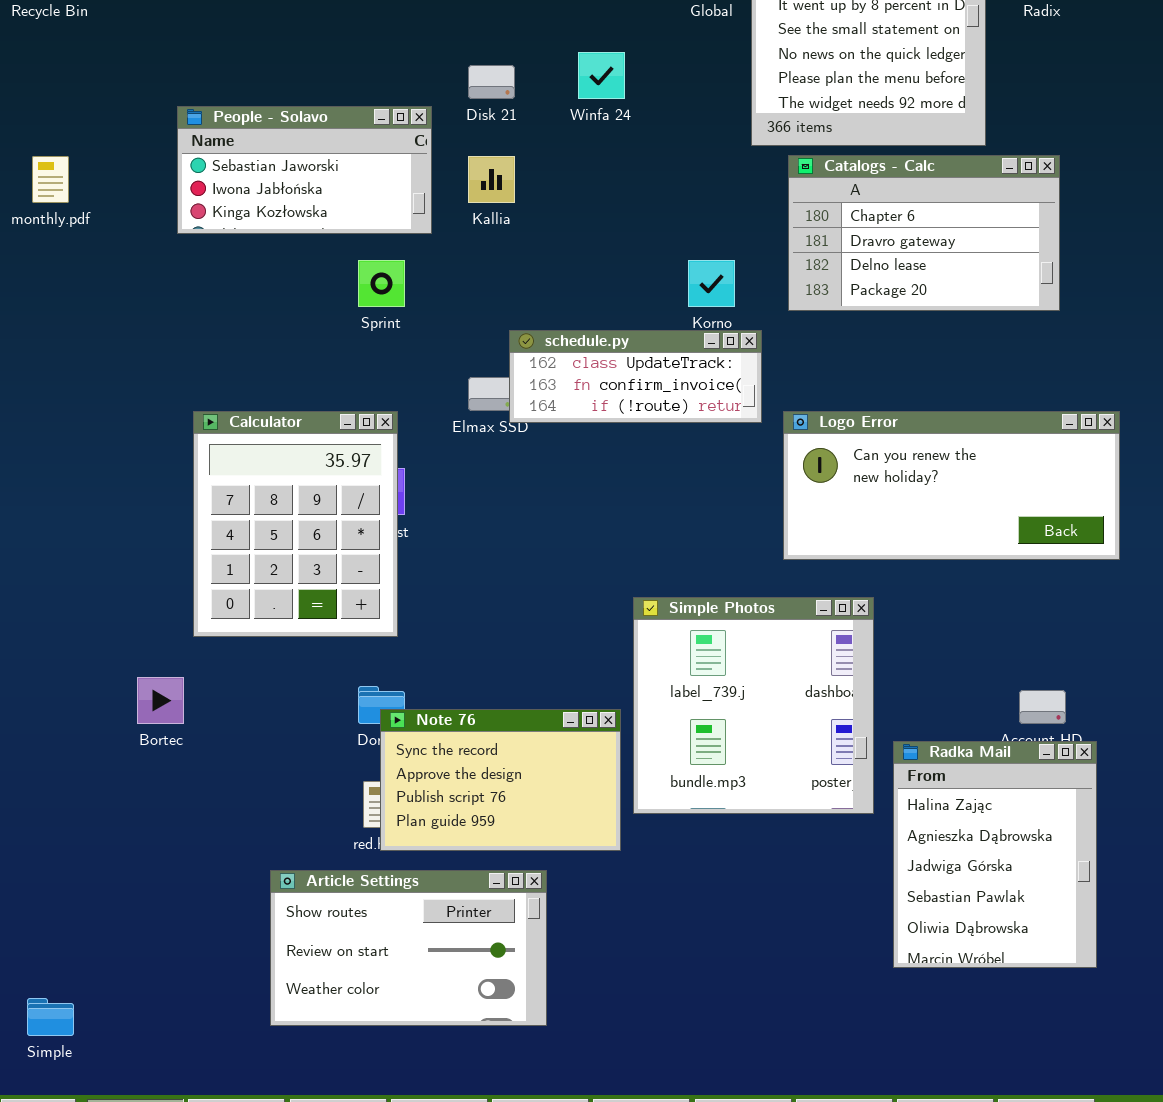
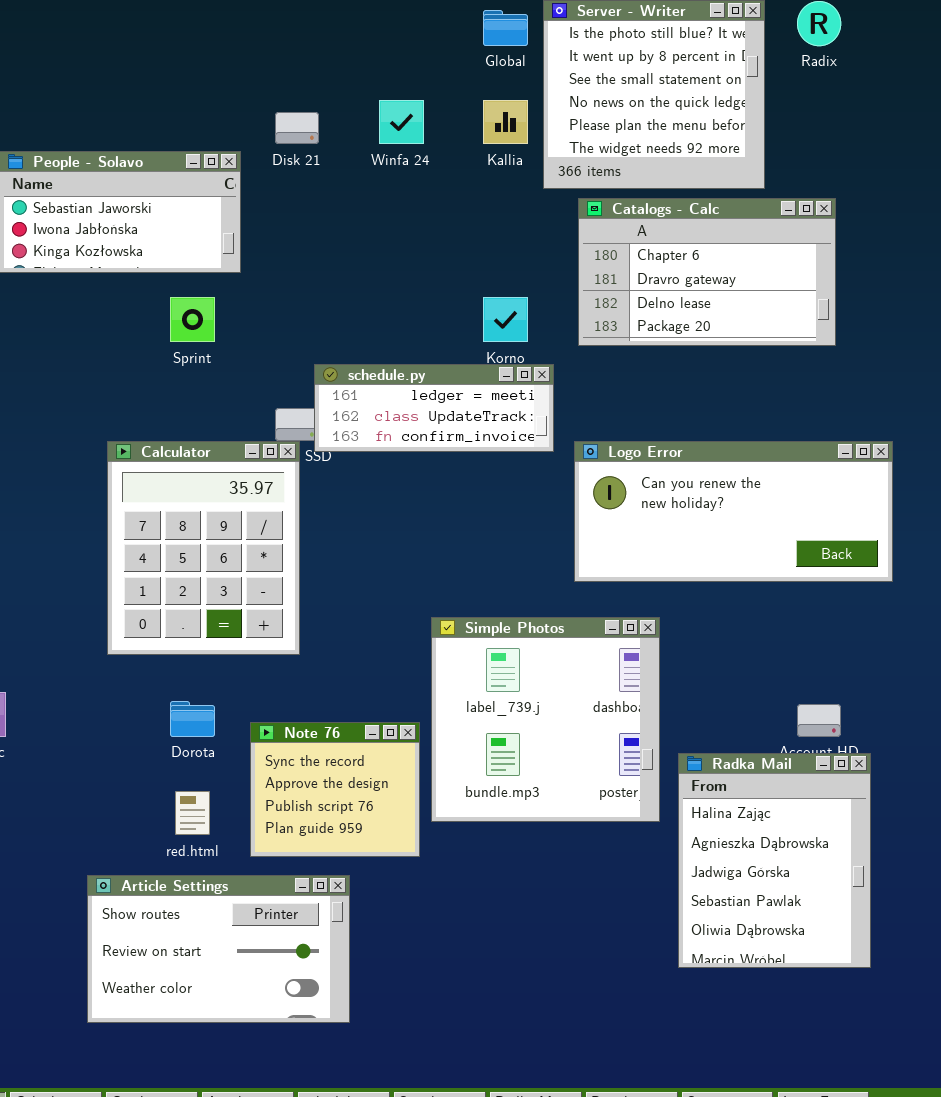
Kallia: [468,156,515,203] -> [483,100,528,144], moved
schedule.py: [509,330,762,423] -> [314,364,554,452], scrolled up 1 row
Calculator: [193,411,398,637] -> [107,441,300,655], moved
Note 76: [380,709,621,851] -> [250,722,420,857], resized

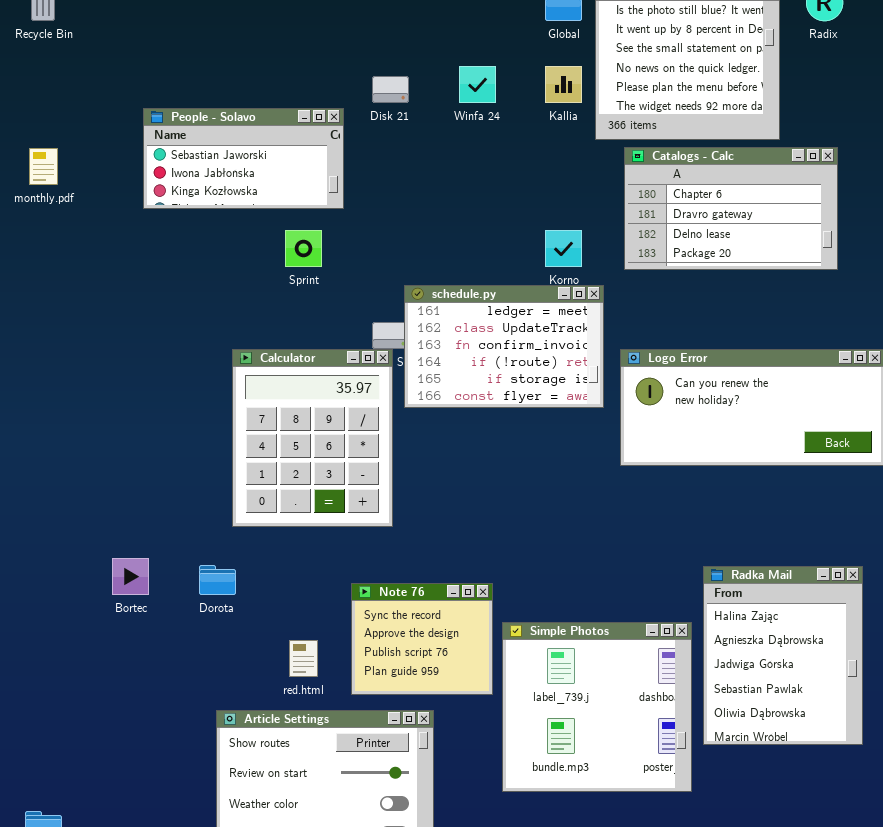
schedule.py: [314,364,554,452] -> [404,285,604,408], resized
Simple Photos: [431,617,660,822] -> [502,622,692,792], moved
Dorota: [170,701,215,737] -> [199,565,236,595], moved
Radka Mail: [678,753,871,968] -> [703,566,863,745], moved

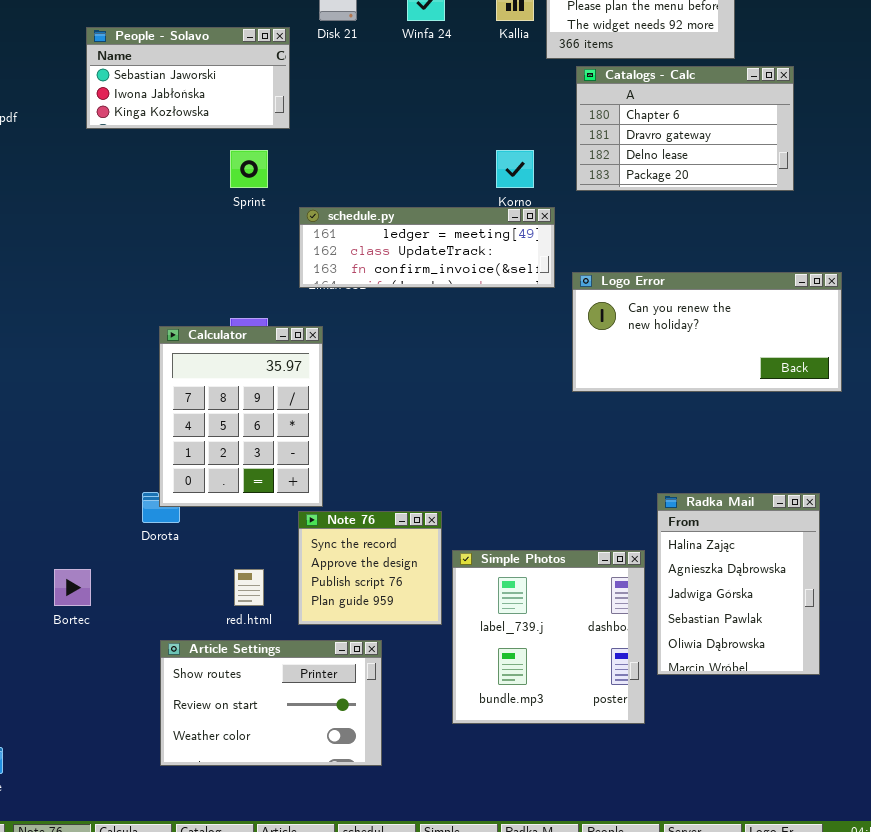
schedule.py: [404,285,604,408] -> [299,207,555,288], resized
Calculator: [232,349,393,527] -> [159,326,323,507], moved
Bortec: [112,558,149,595] -> [54,569,91,606], moved

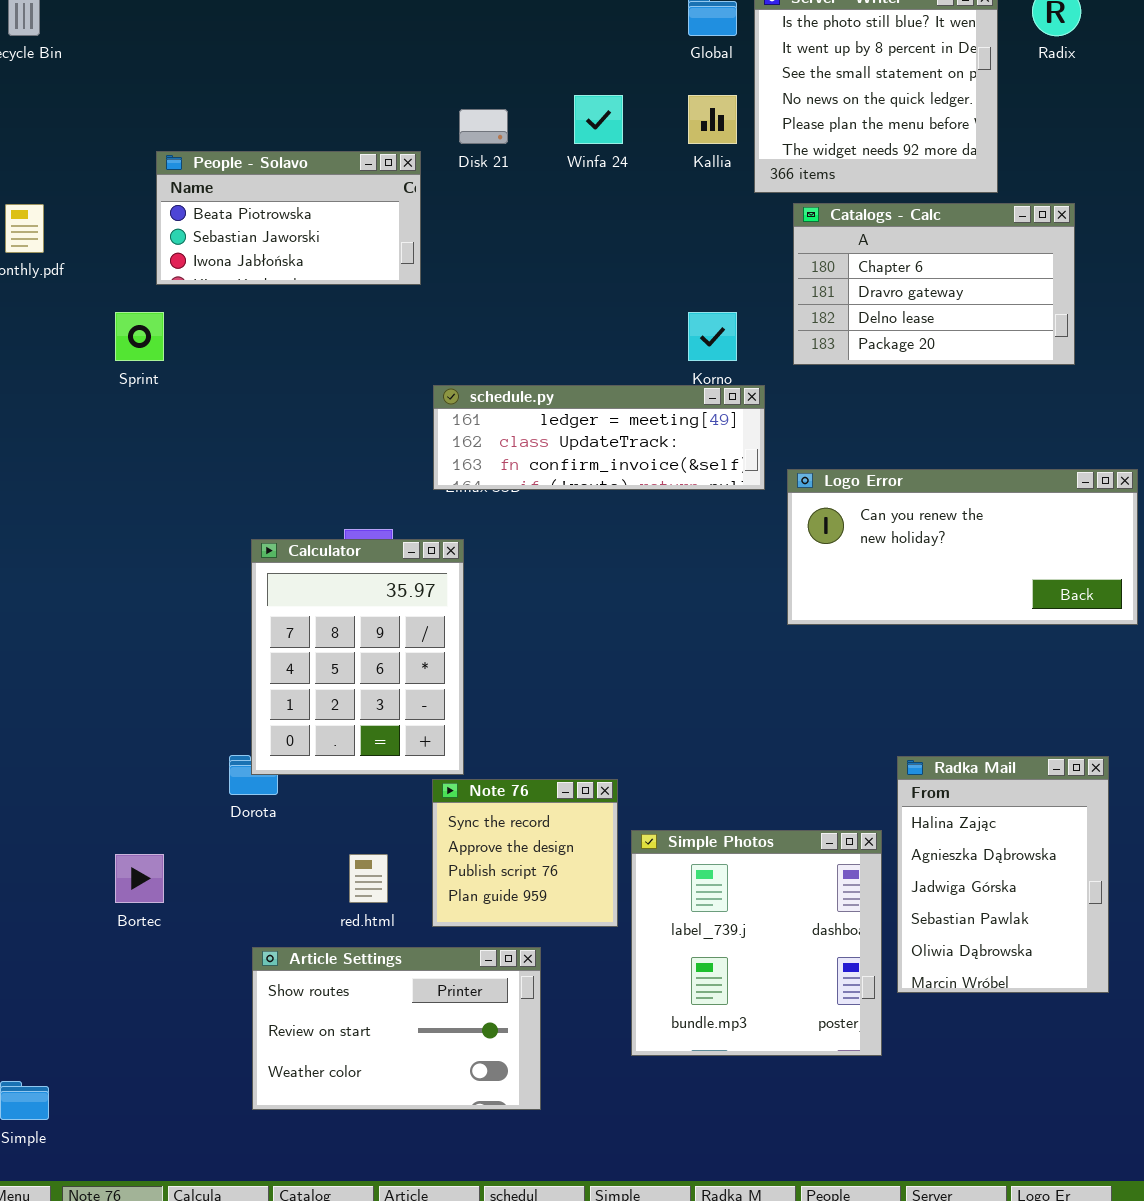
People - Solavo: [86,27,290,129] -> [156,151,421,285], scrolled up 1 row
Sprint: [230,150,268,188] -> [115,312,164,361], moved

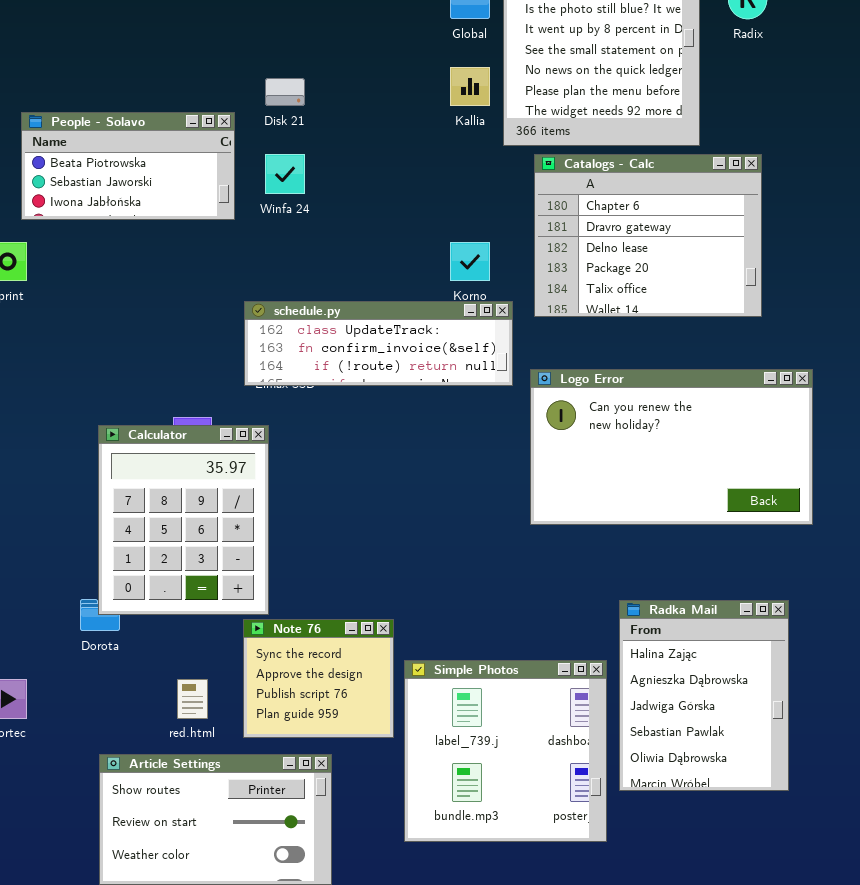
Winfa 24: [574,95,623,144] -> [265,154,305,194], moved
Catalogs - Calc: [793,203,1075,365] -> [534,154,762,317], resized
schedule.py: [433,385,765,490] -> [244,301,513,386], scrolled down 1 row
Logo Error: [787,469,1138,625] -> [530,369,813,525], resized

